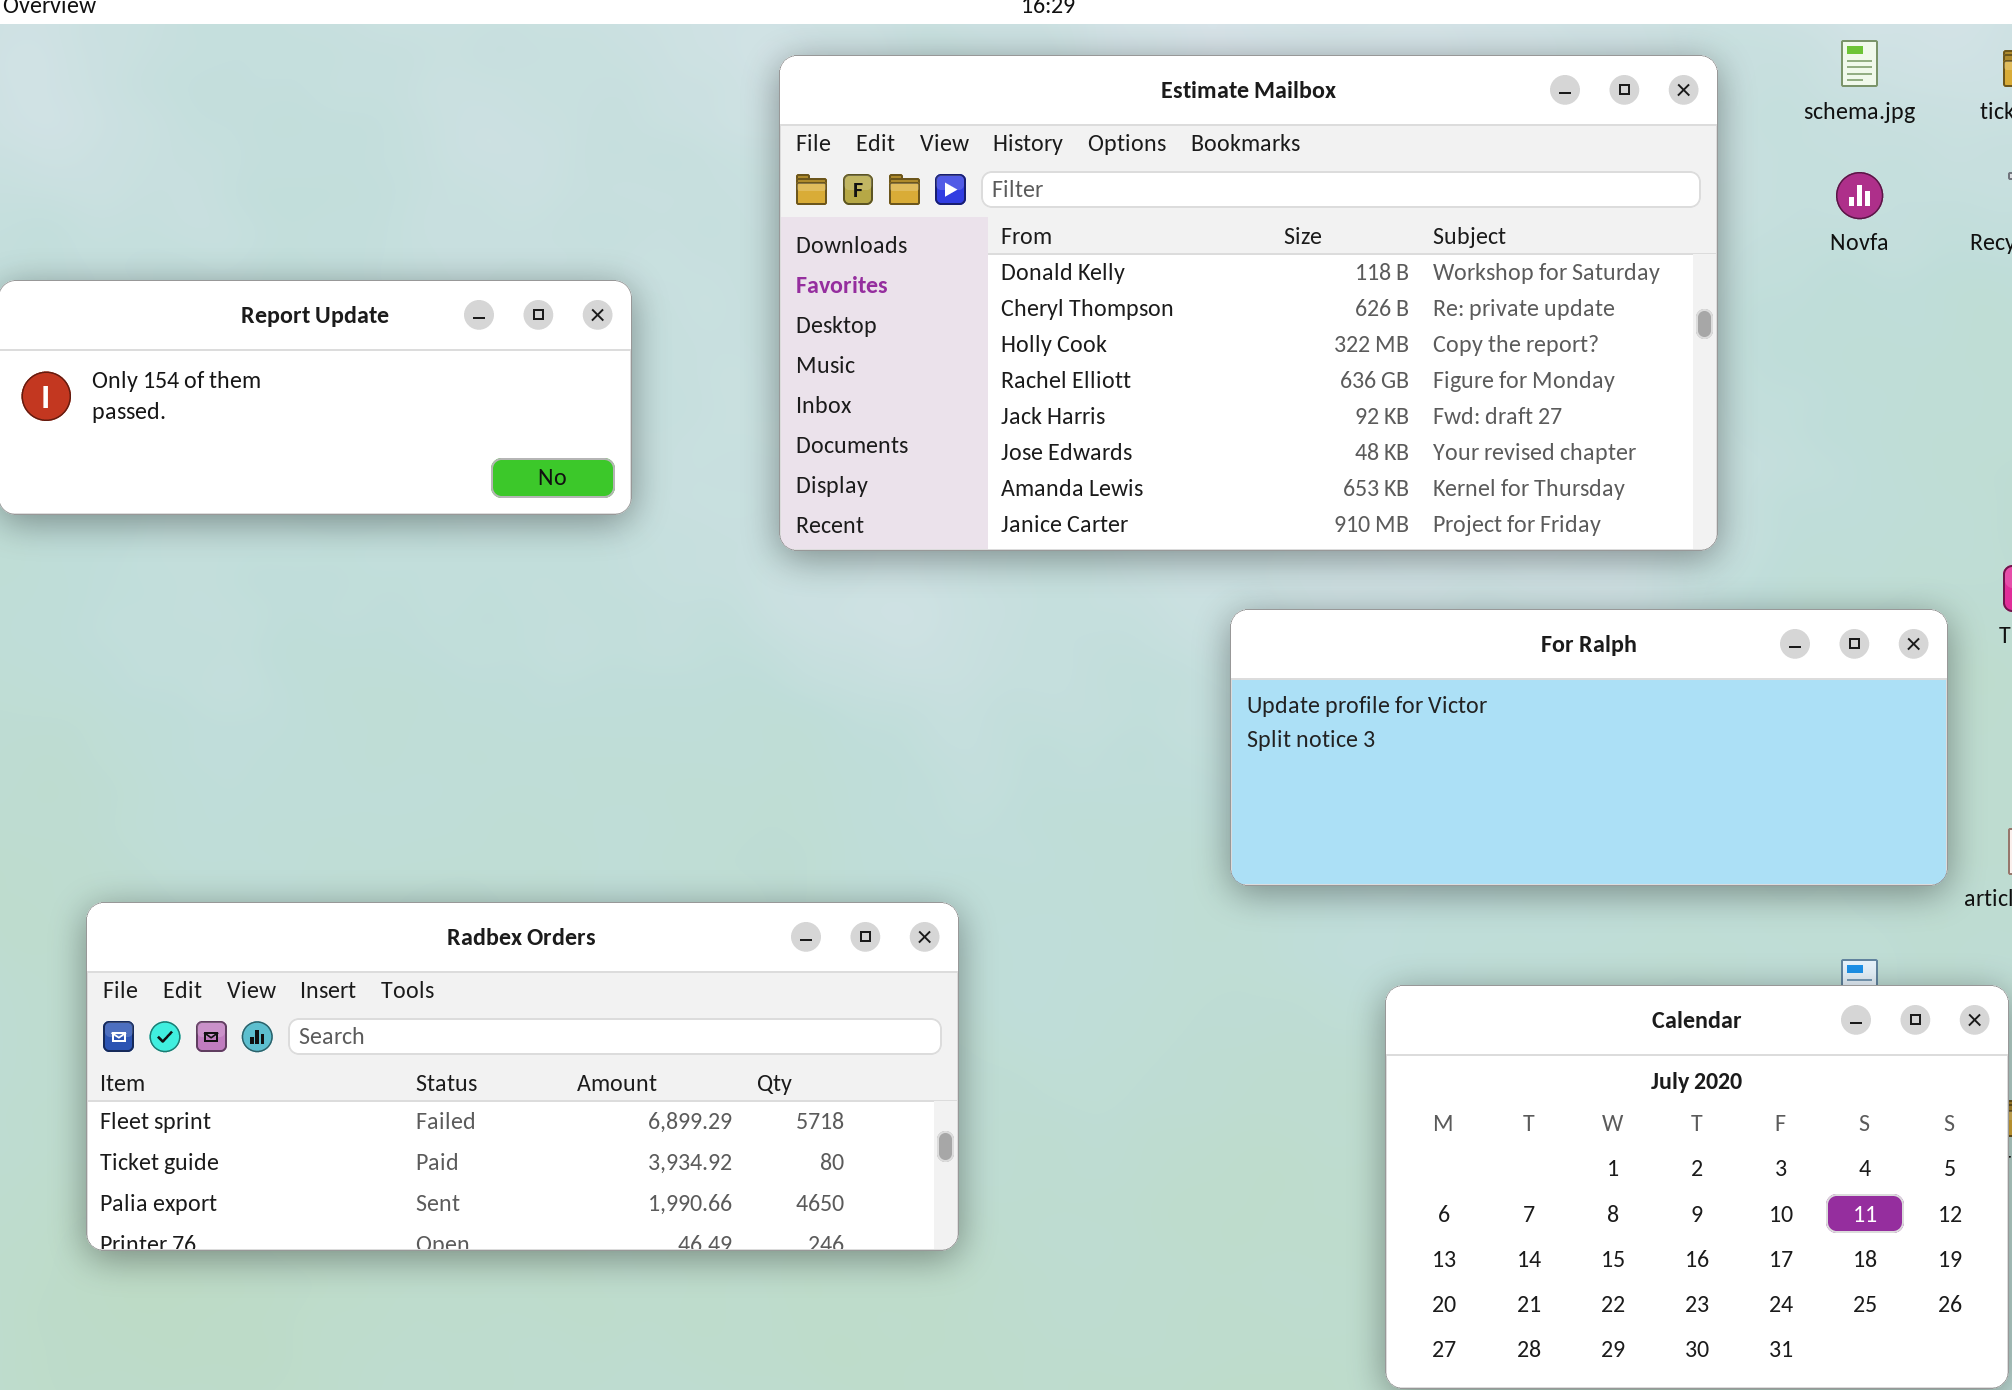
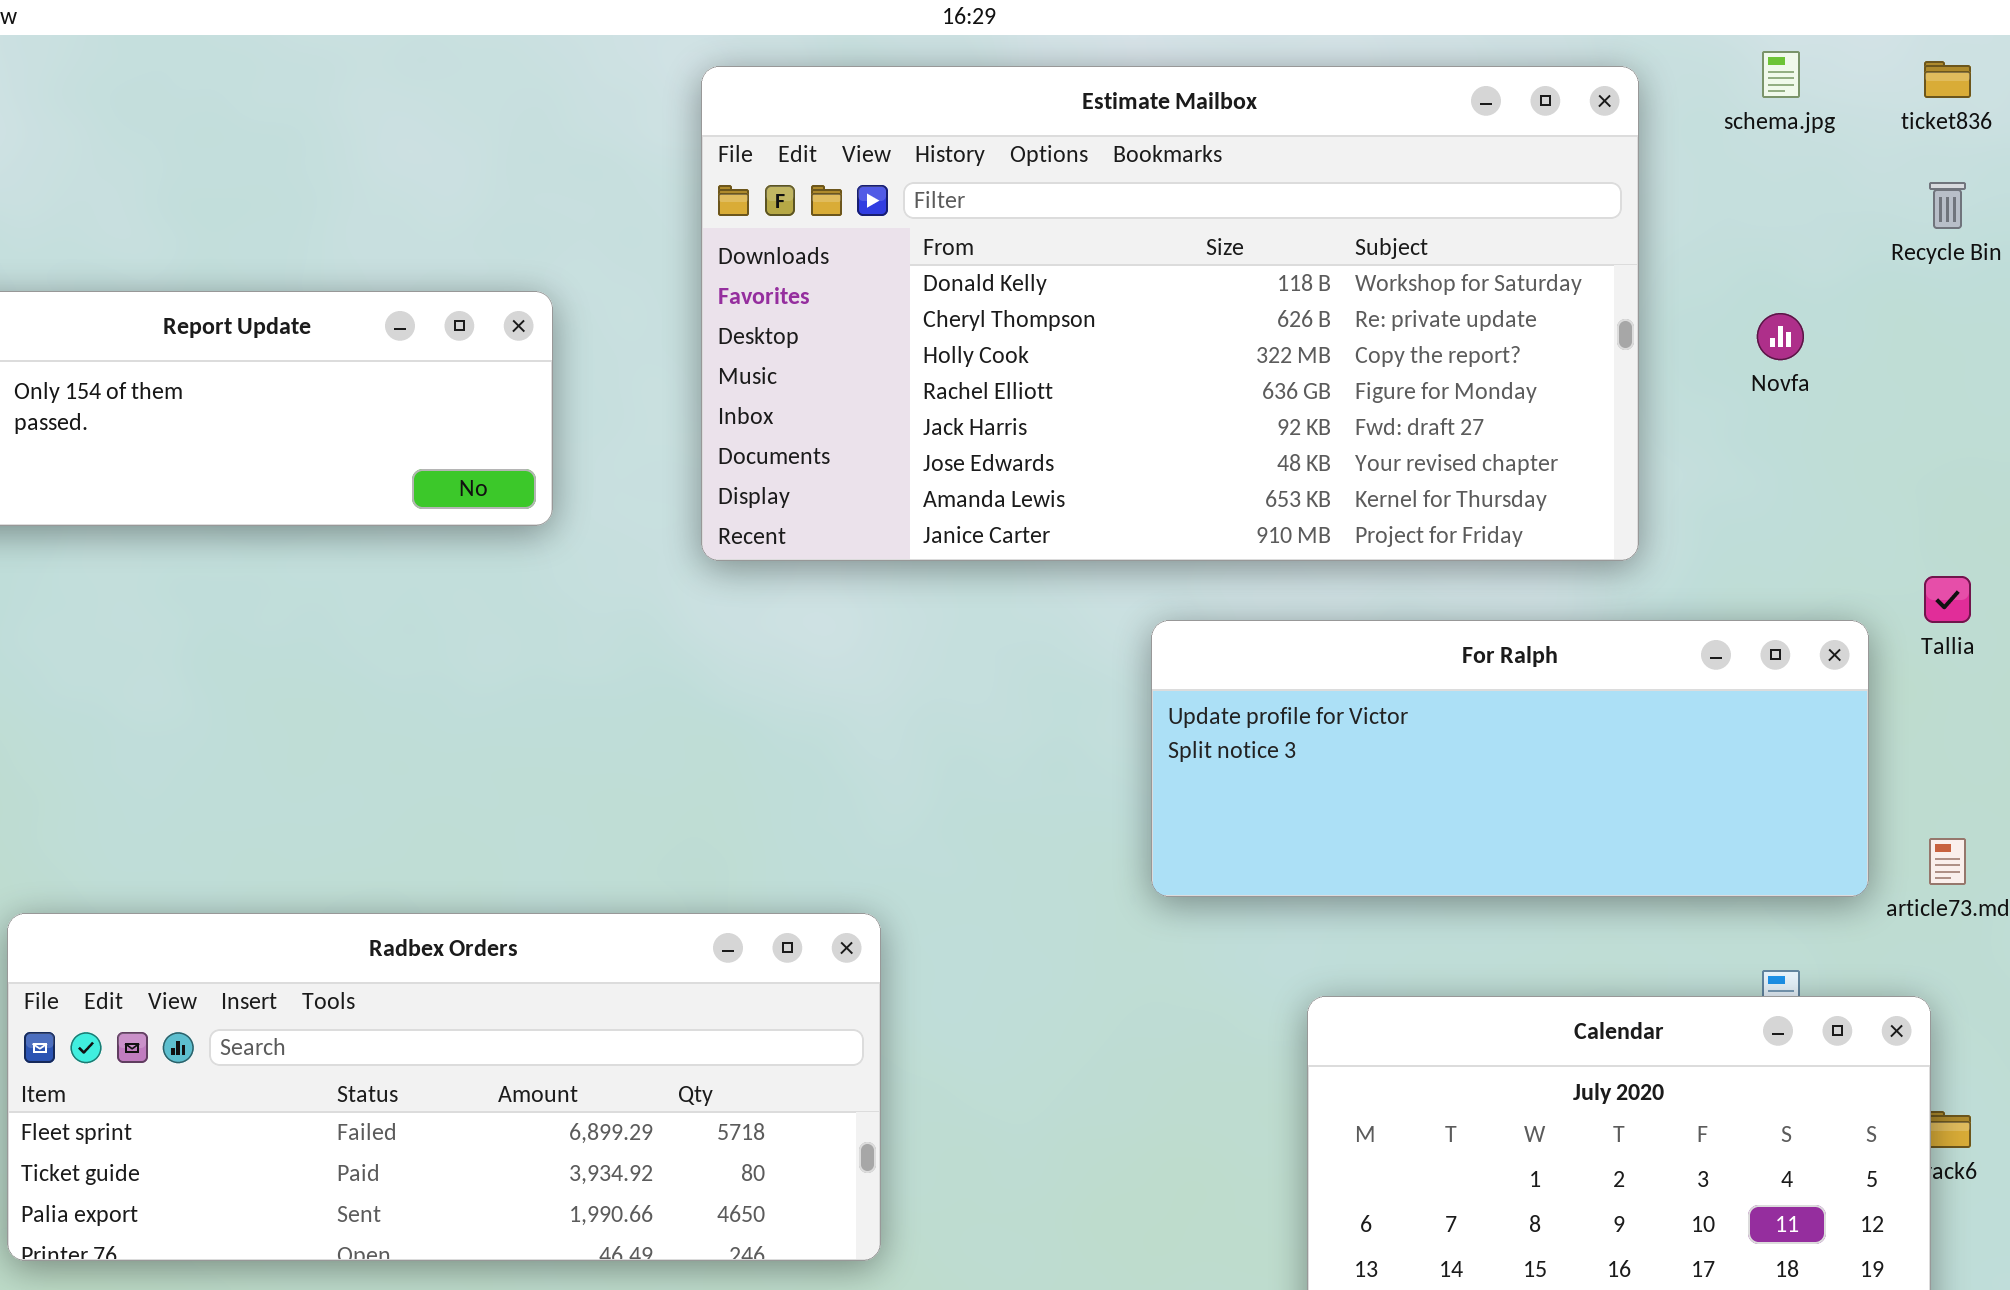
Novfa: [1836,172,1883,219] -> [1757,313,1804,360], moved

